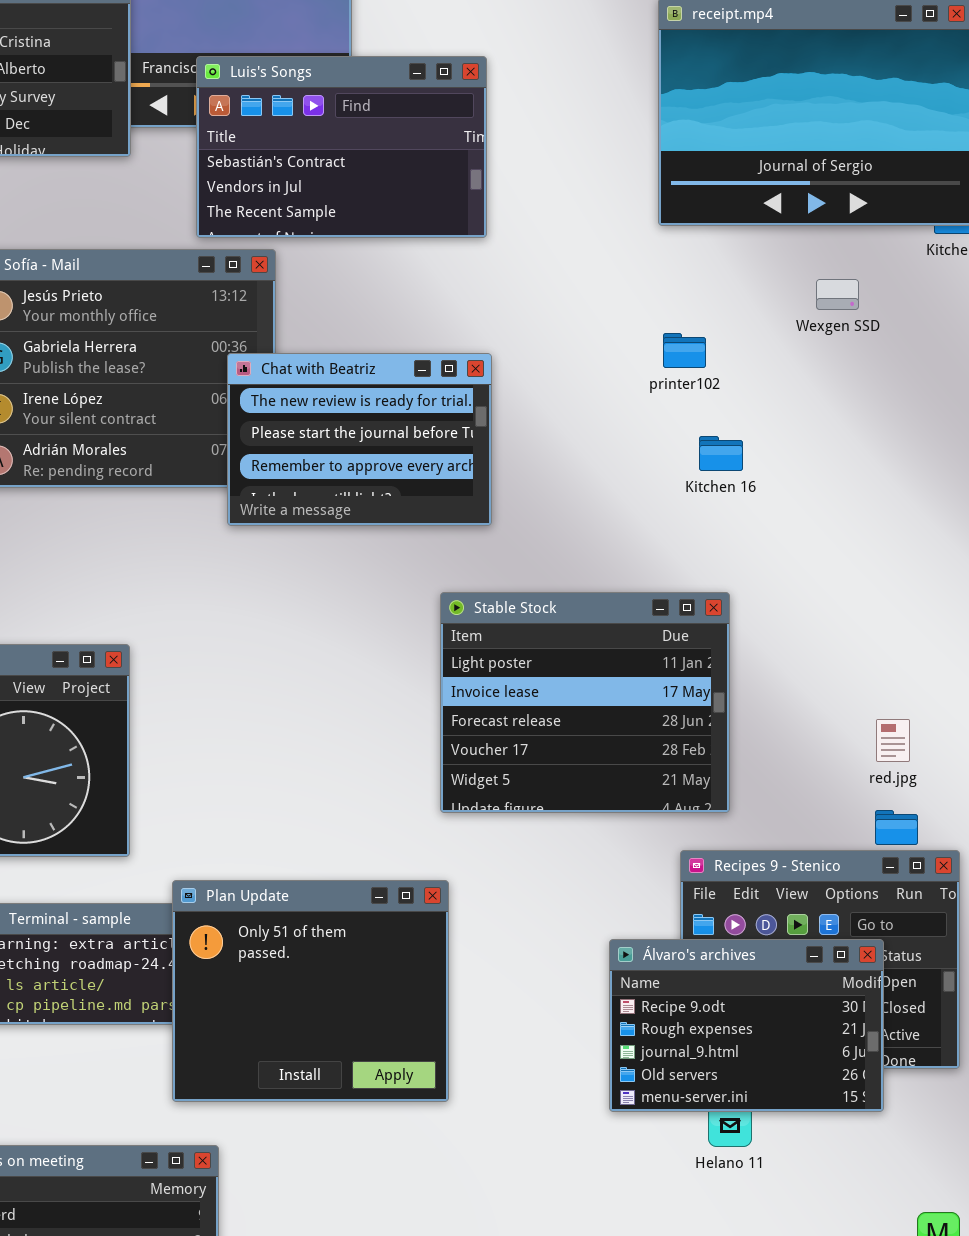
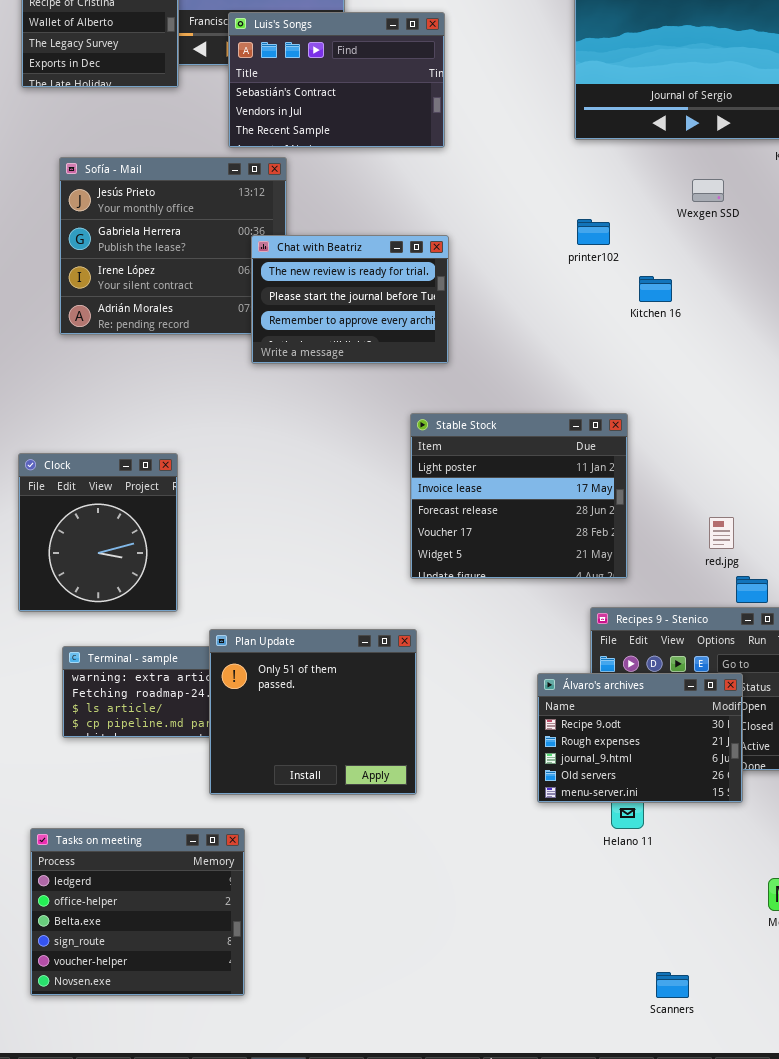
Kitchen 16: [699,436,743,471] -> [639,276,672,302], moved
red.jpg: [876,719,910,762] -> [709,517,734,549], moved

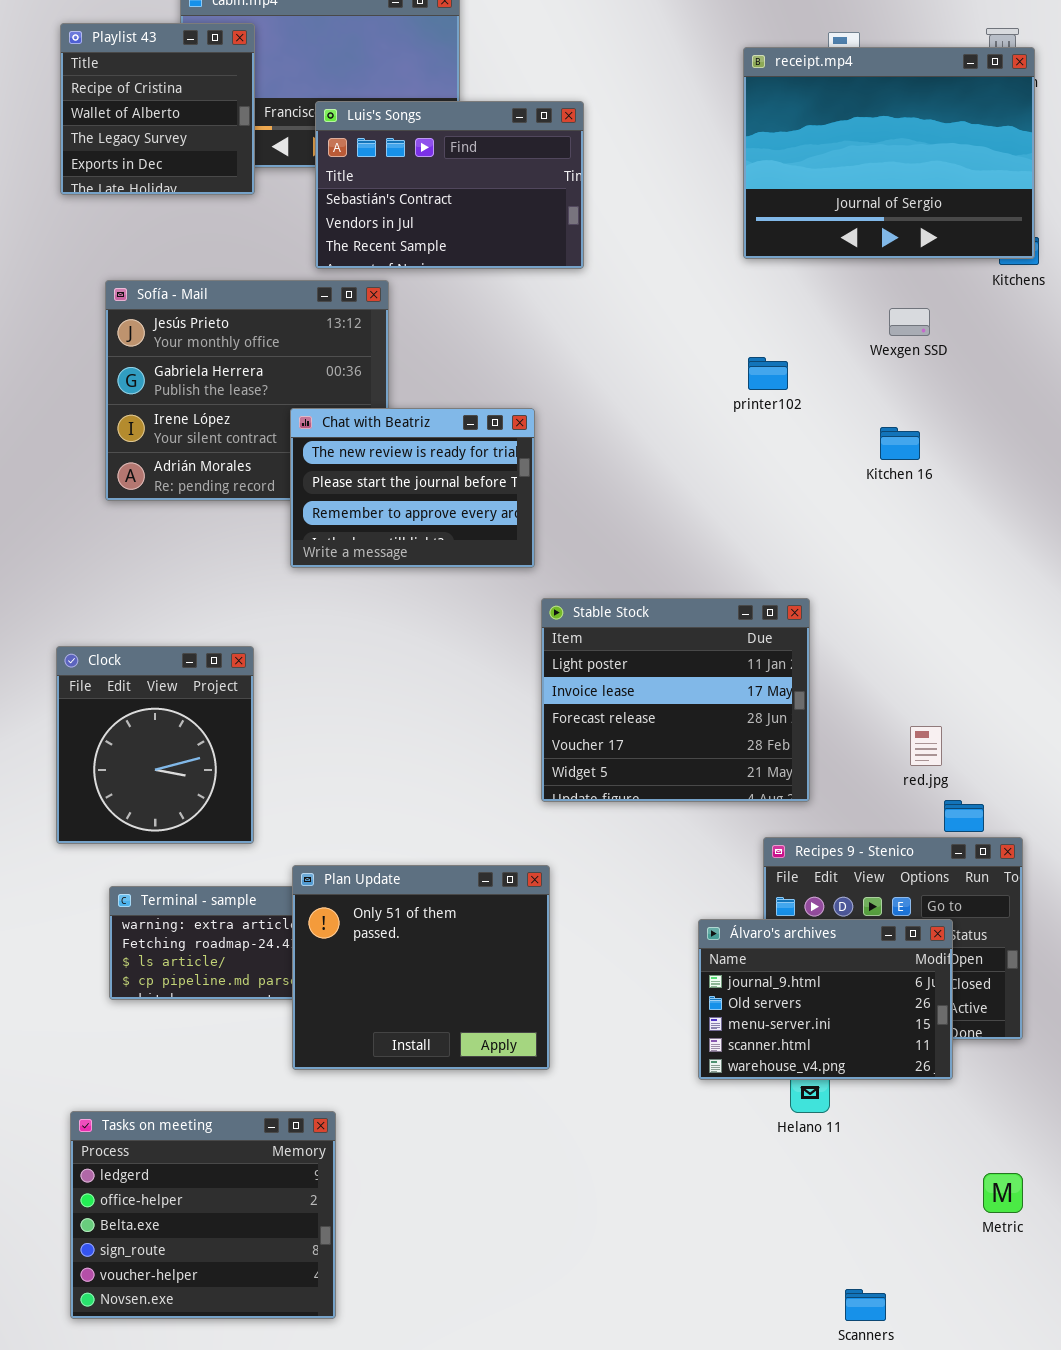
Chat with Beatriz: [251,235,449,364] -> [290,408,535,568], moved
Kitchen 16: [639,276,672,302] -> [880,427,920,460], moved
Álvaro's archives: [537,673,743,803] -> [698,919,953,1080], scrolled down 2 rows

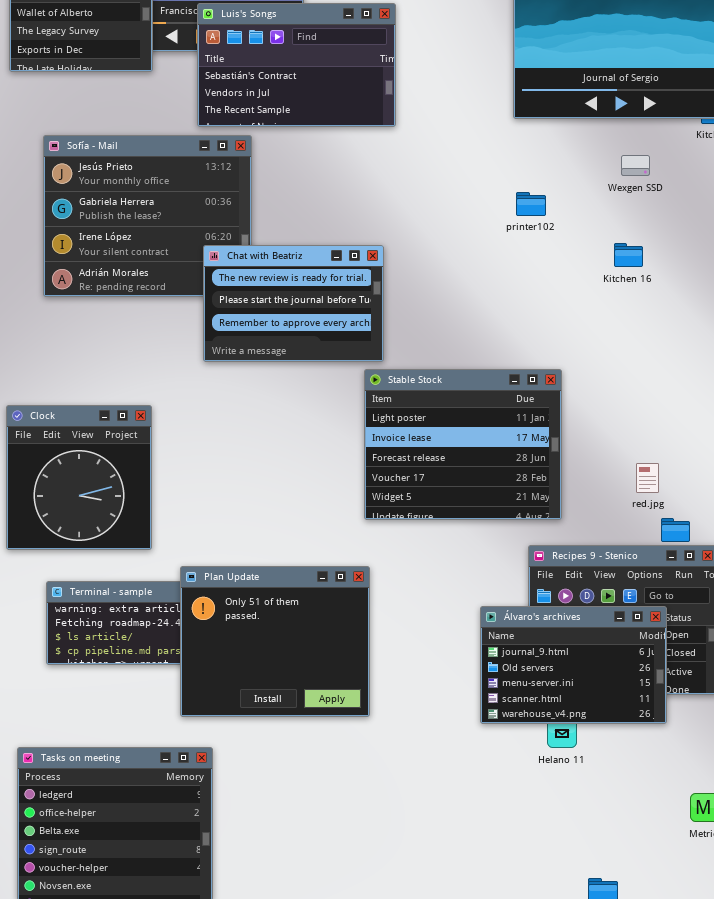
Chat with Beatriz: [290,408,535,568] -> [203,245,384,362], moved

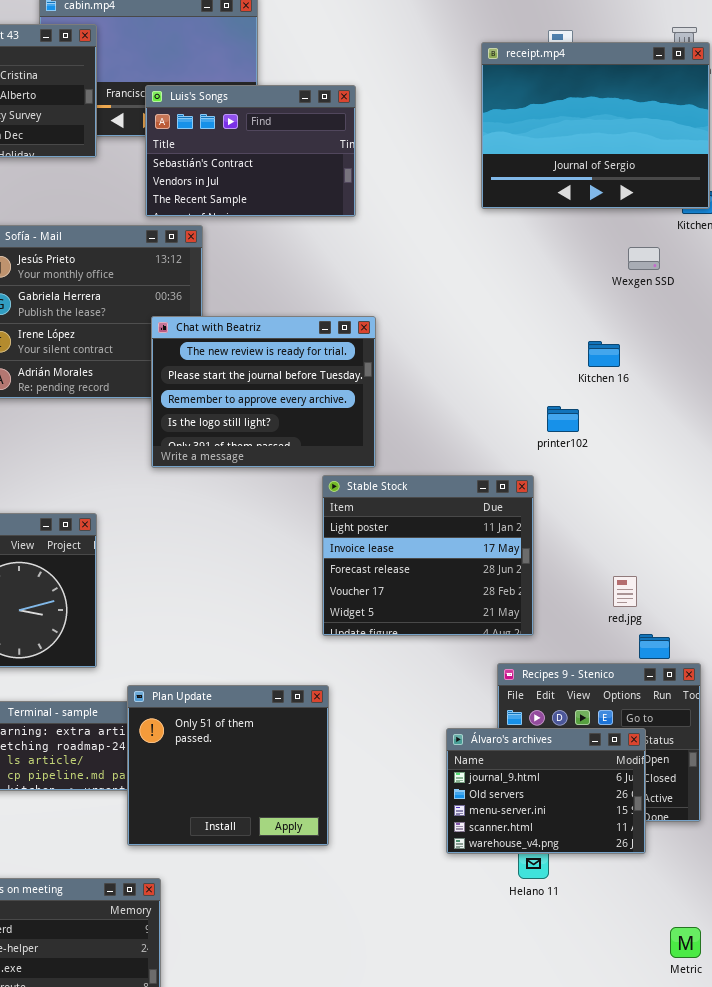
Wexgen SSD: [621,155,650,176] -> [628,247,660,270], moved
printer102: [516,192,546,216] -> [547,406,579,432], moved
Chat with Beatriz: [203,245,384,362] -> [151,316,376,468], resized

